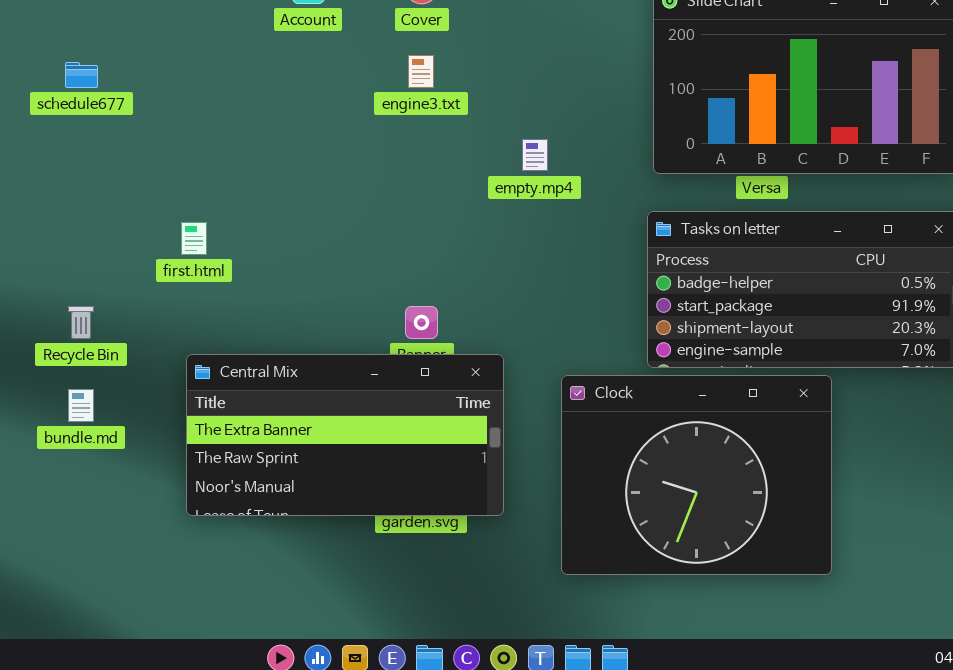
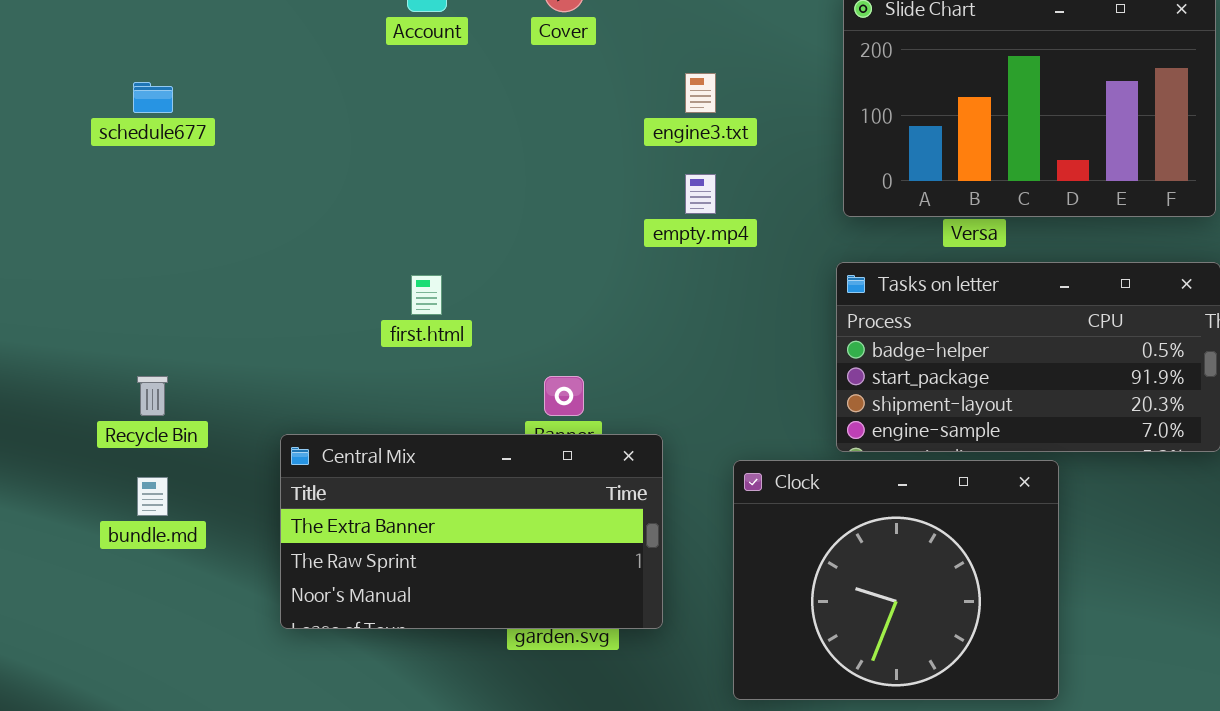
engine3.txt: [408,55,434,88] -> [685,73,716,113], moved
first.html: [181,222,207,255] -> [411,275,442,315], moved

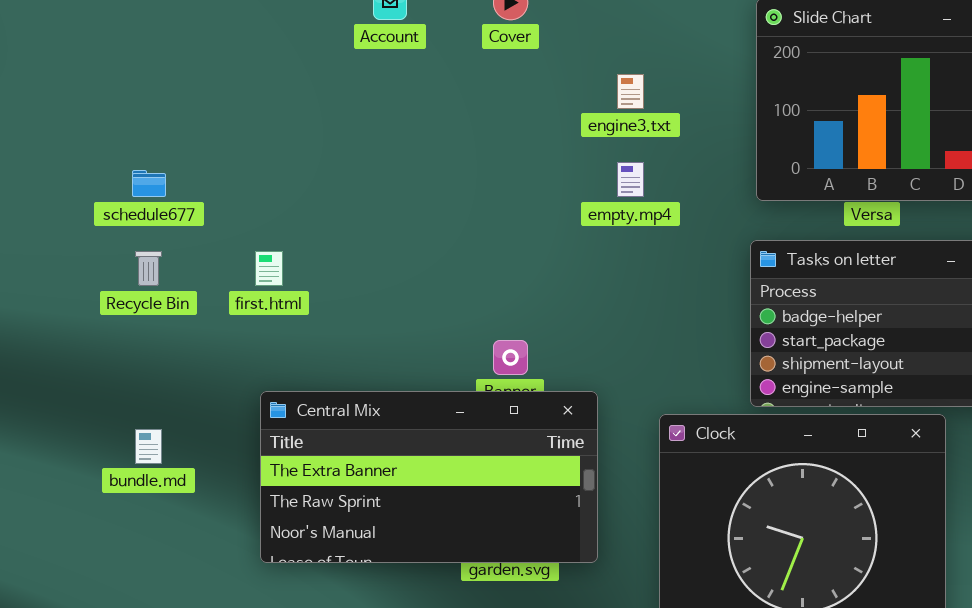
schedule677: [133,82,173,113] -> [132,170,166,197], moved
first.html: [411,275,442,315] -> [255,251,283,286], moved
Recycle Bin: [137,376,168,416] -> [135,251,162,286], moved

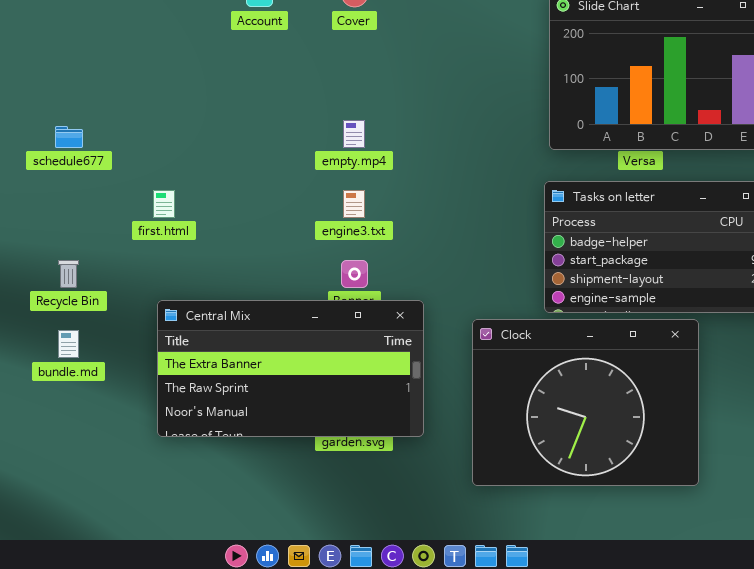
engine3.txt: [617,74,644,109] -> [343,190,365,218], moved
empty.mp4: [617,162,644,197] -> [343,120,365,148], moved
Recycle Bin: [135,251,162,286] -> [58,260,79,288], moved

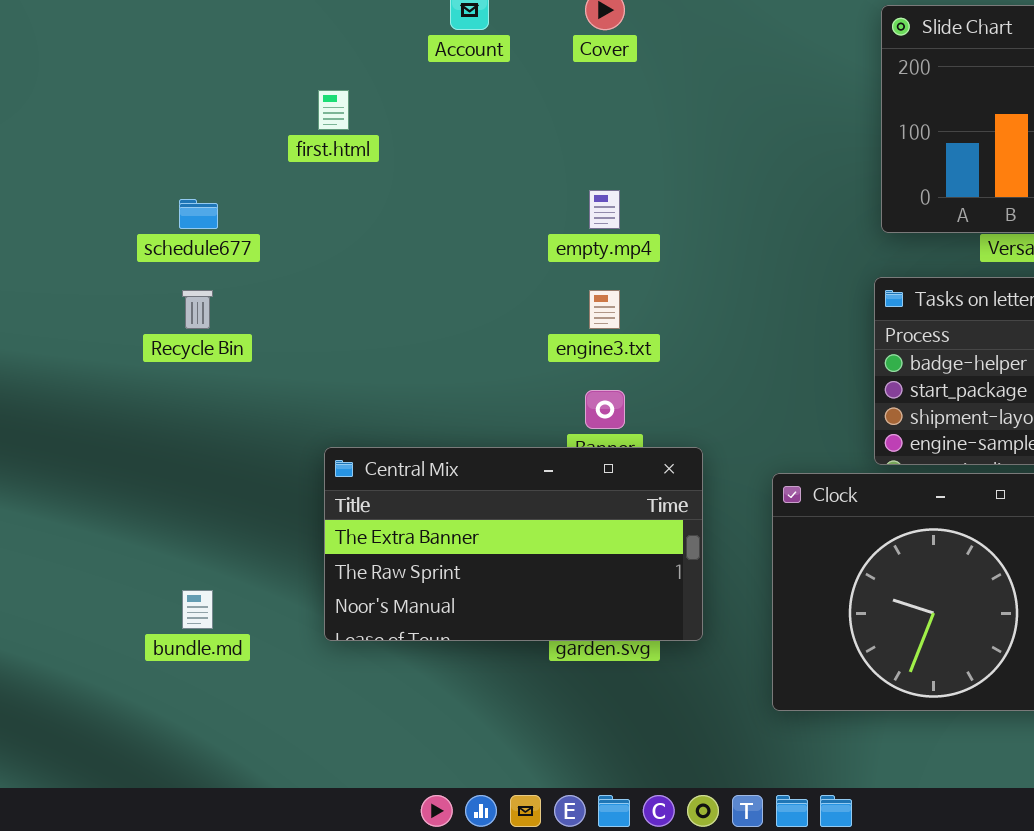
first.html: [153,190,175,218] -> [318,90,349,130], moved
Recycle Bin: [58,260,79,288] -> [182,290,213,329], moved
bundle.md: [58,330,79,358] -> [182,590,213,629], moved

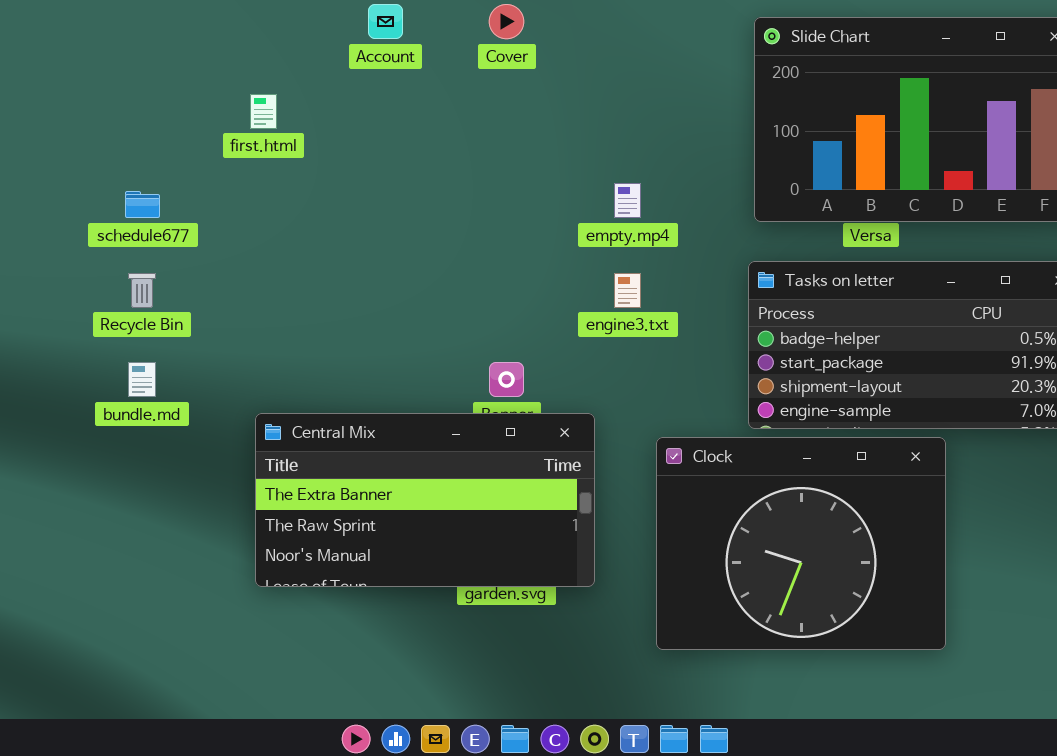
empty.mp4: [589,190,620,229] -> [614,183,641,218], moved
engine3.txt: [589,290,620,329] -> [614,273,641,308], moved
bundle.md: [182,590,213,629] -> [128,362,156,397], moved

